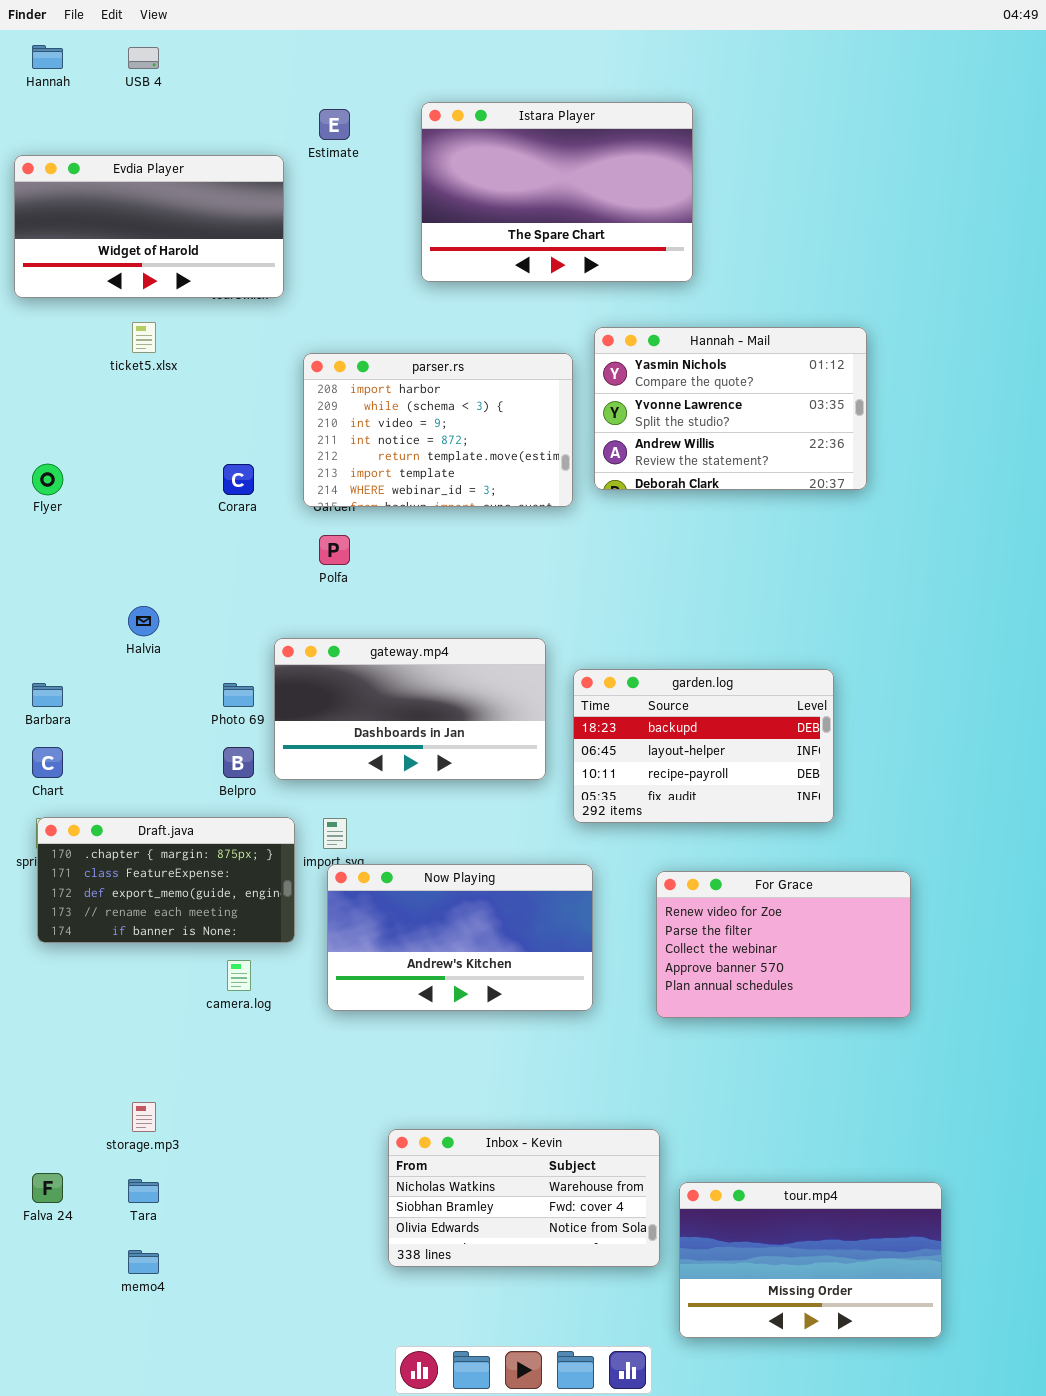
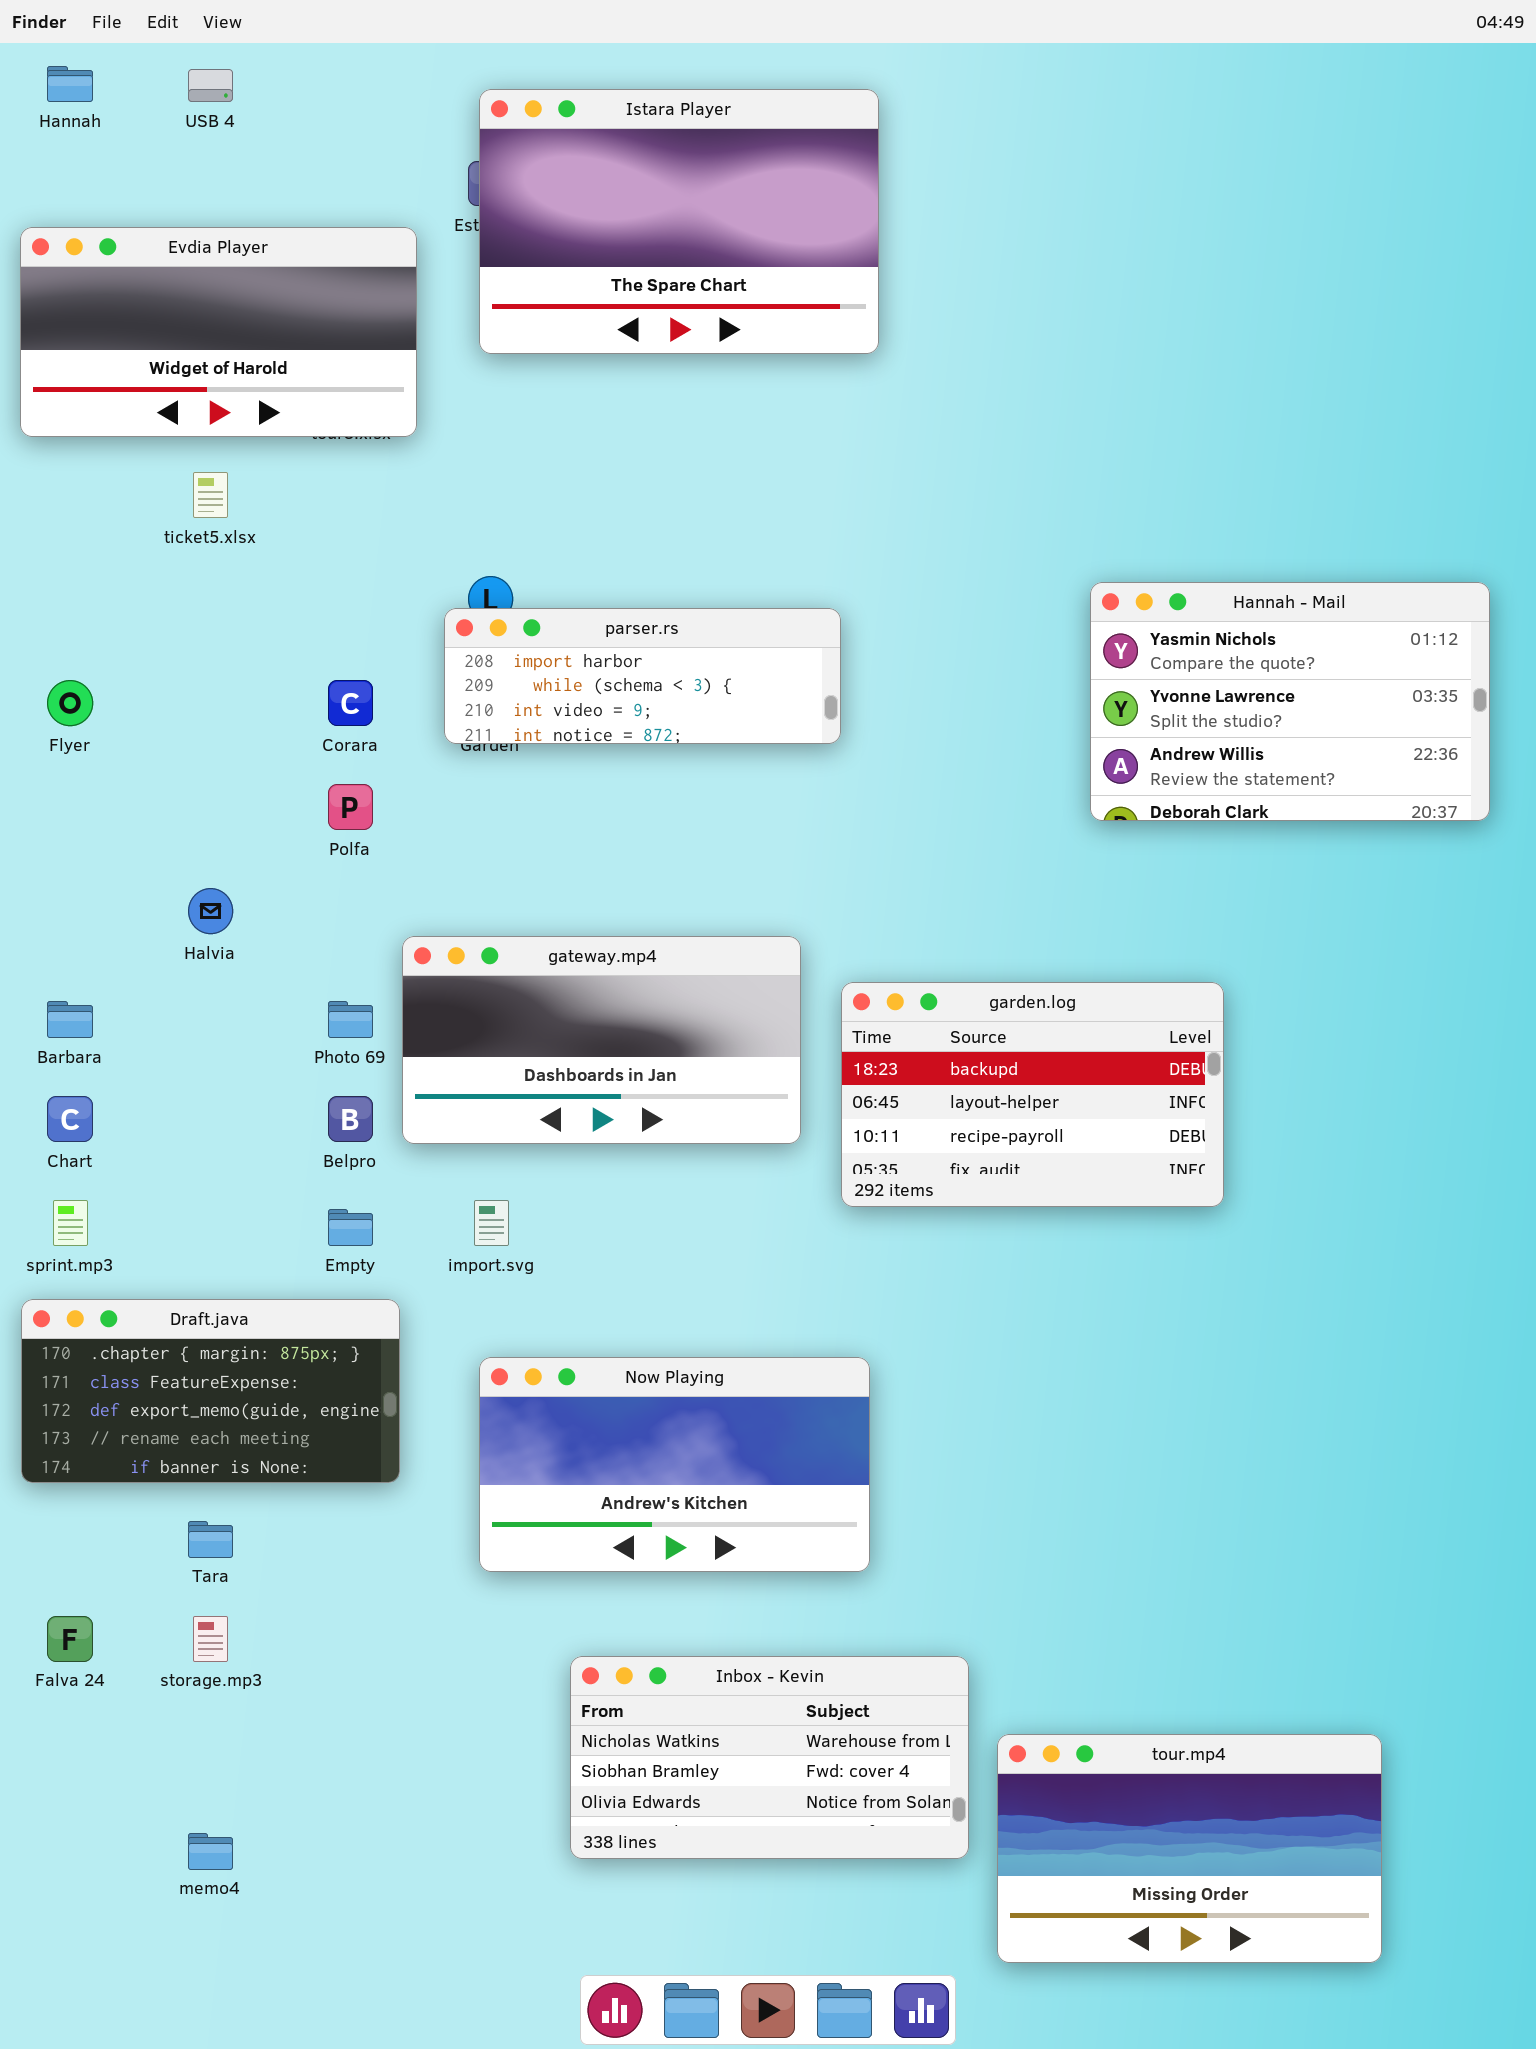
Istara Player: [421,102,693,282] -> [479,89,879,354], moved
Hannah - Mail: [594,327,867,490] -> [1090,582,1490,821], moved
parser.rs: [303,353,573,507] -> [444,608,841,744], resized
Polfa: [319,535,350,565] -> [328,784,373,830], moved
Draft.java: [37,817,295,943] -> [21,1299,400,1483], moved
Now Playing: [327,864,593,1011] -> [479,1357,870,1572], moved
For Grace: [656,871,911,1018] -> none, closed
Falva 24: [32,1173,63,1203] -> [47,1616,93,1662], moved
Tara: [128,1179,159,1203] -> [188,1521,233,1558], moved

